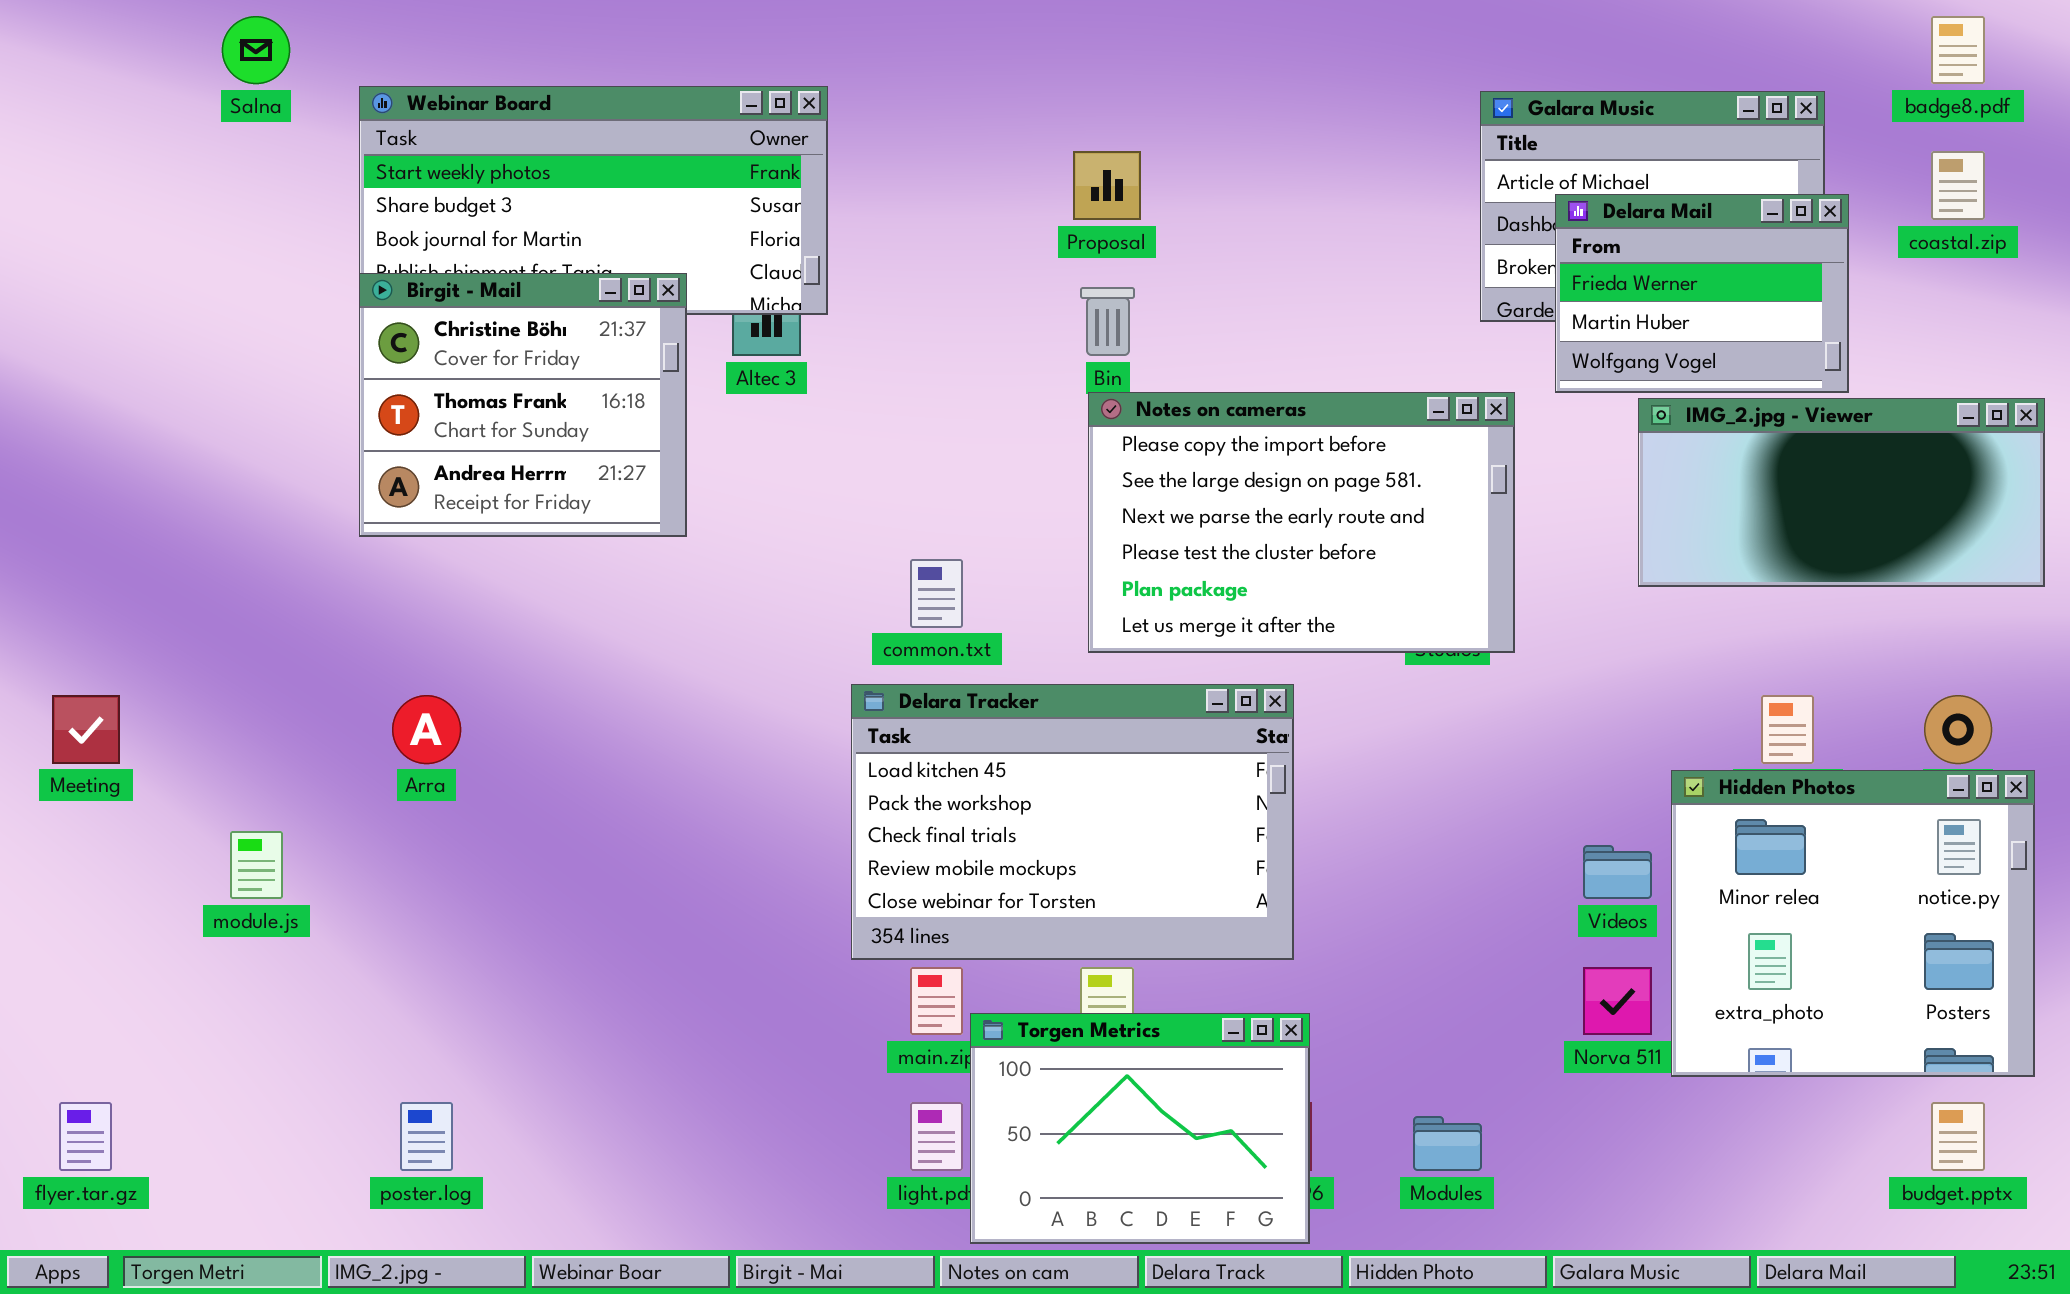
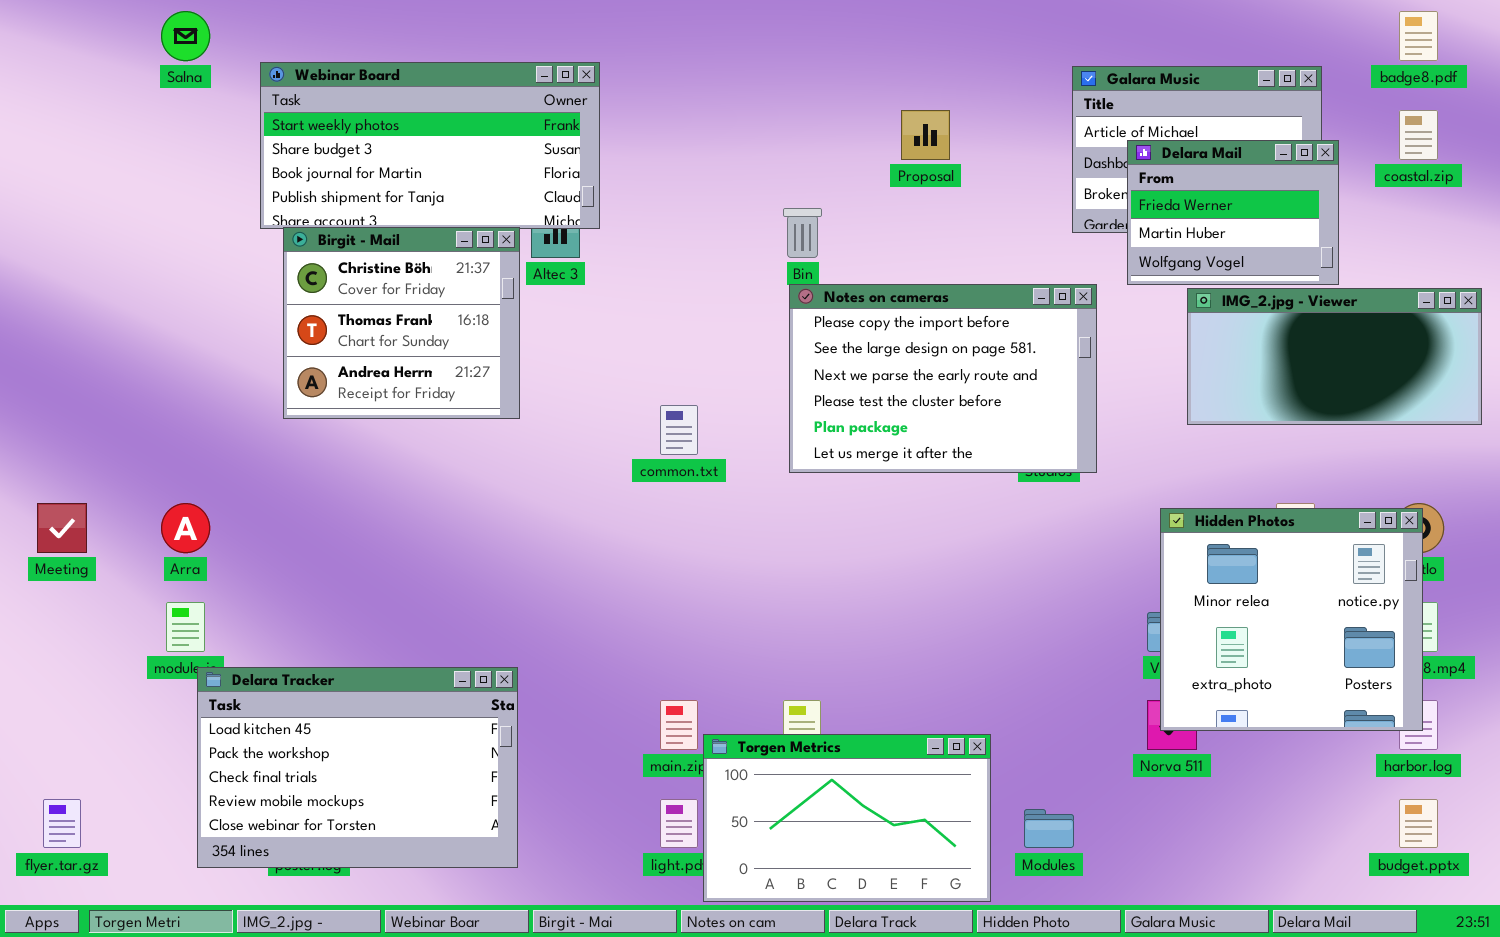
Proposal: [1073,151,1141,220] -> [901,110,950,160], moved
Birgit - Mail: [359,273,687,537] -> [283,227,520,419], moved
Delara Tracker: [851,684,1294,960] -> [197,667,518,868], moved
Arra: [392,695,461,764] -> [161,503,210,553], moved
Hidden Photos: [1671,770,2035,1077] -> [1160,508,1423,731], moved
Torgen Metrics: [970,1013,1310,1244] -> [703,734,991,902], resized

